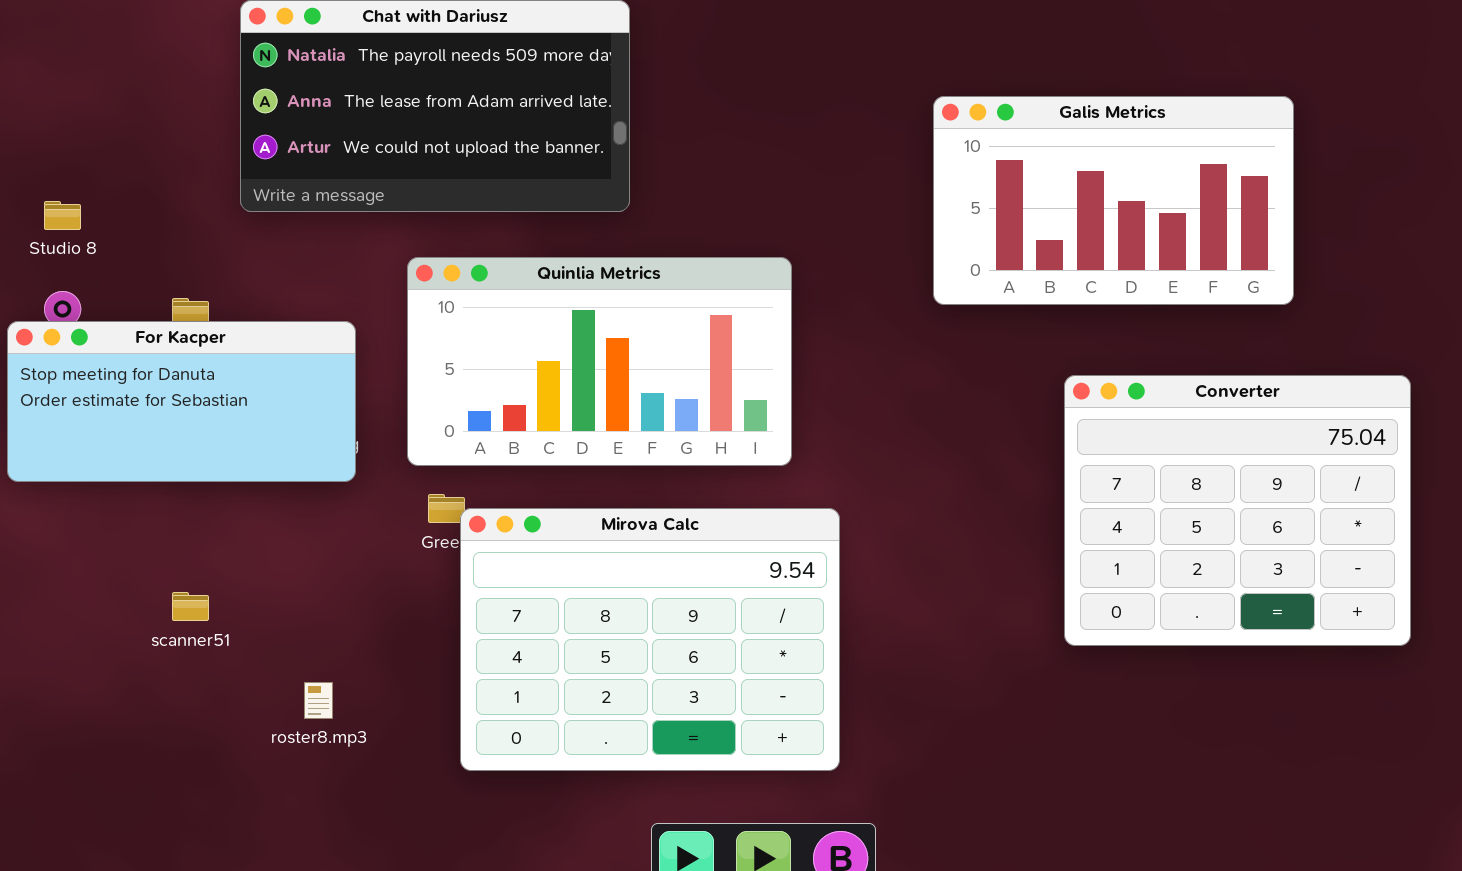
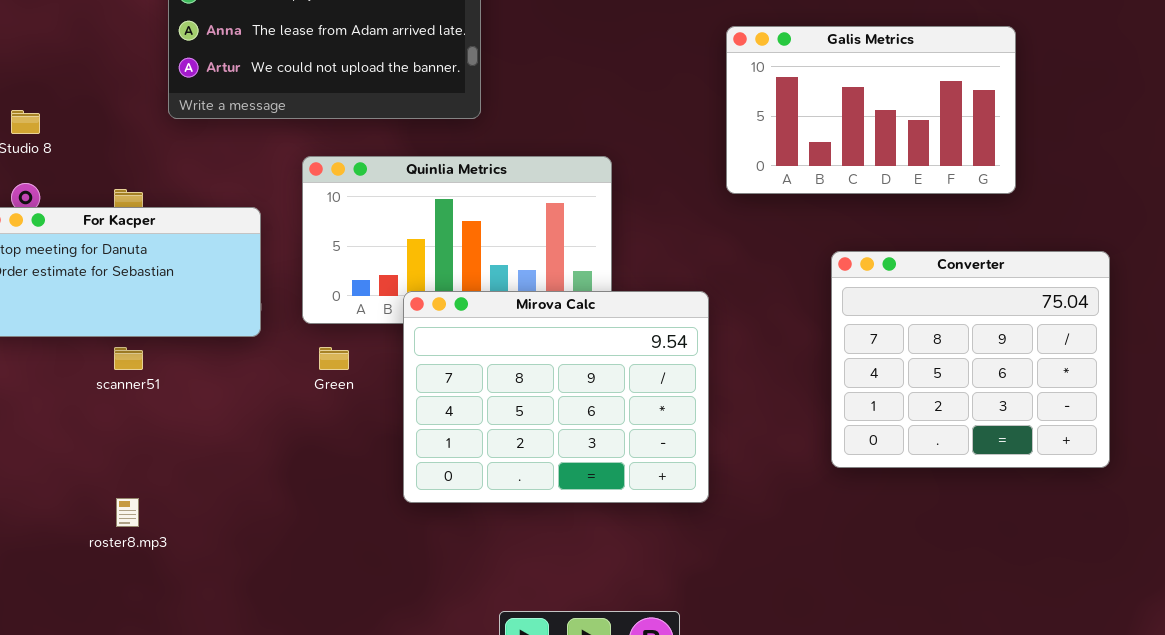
Mirova Calc: [460,508,840,771] -> [403,291,709,503], moved
scanner51: [172,592,209,621] -> [114,347,143,370], moved
roster8.mp3: [304,682,333,719] -> [116,498,139,527], moved

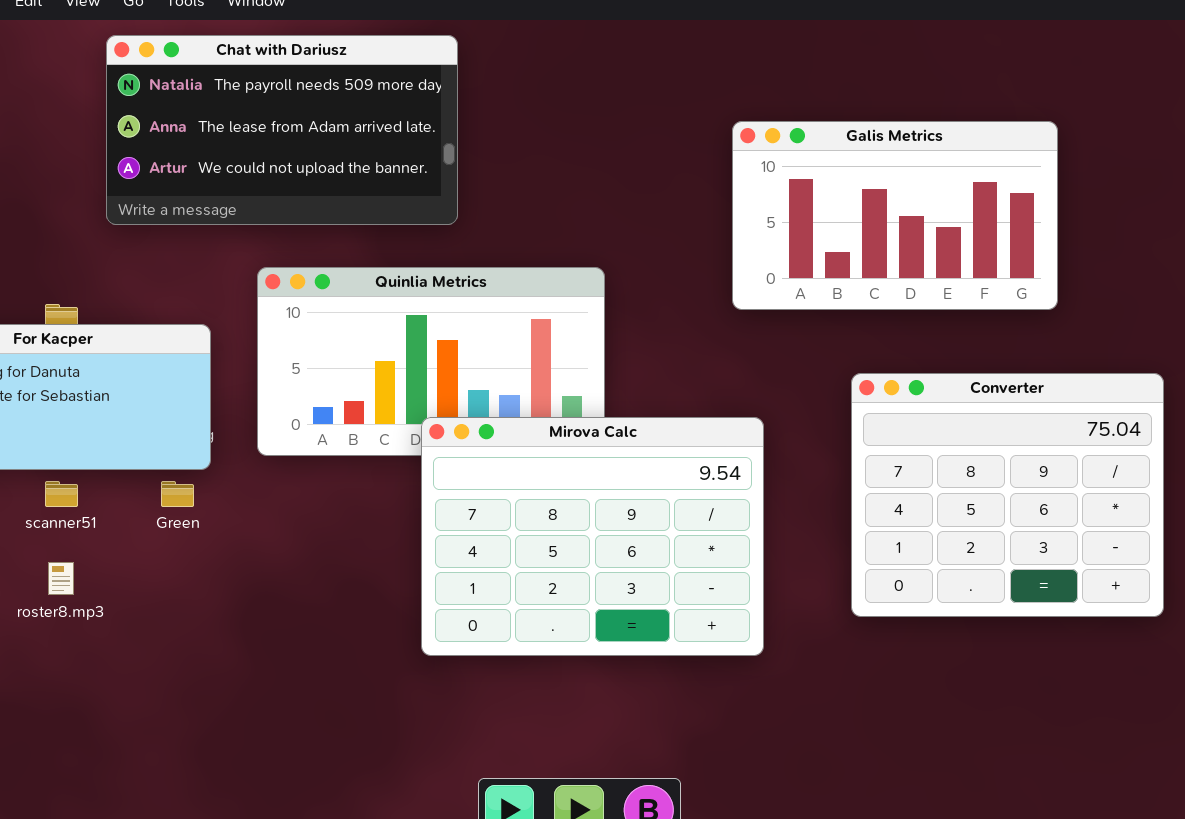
Mirova Calc: [403,291,709,503] -> [421,417,764,656], moved
Green: [319,347,349,370] -> [161,481,194,507], moved
roster8.mp3: [116,498,139,527] -> [48,562,74,595], moved

